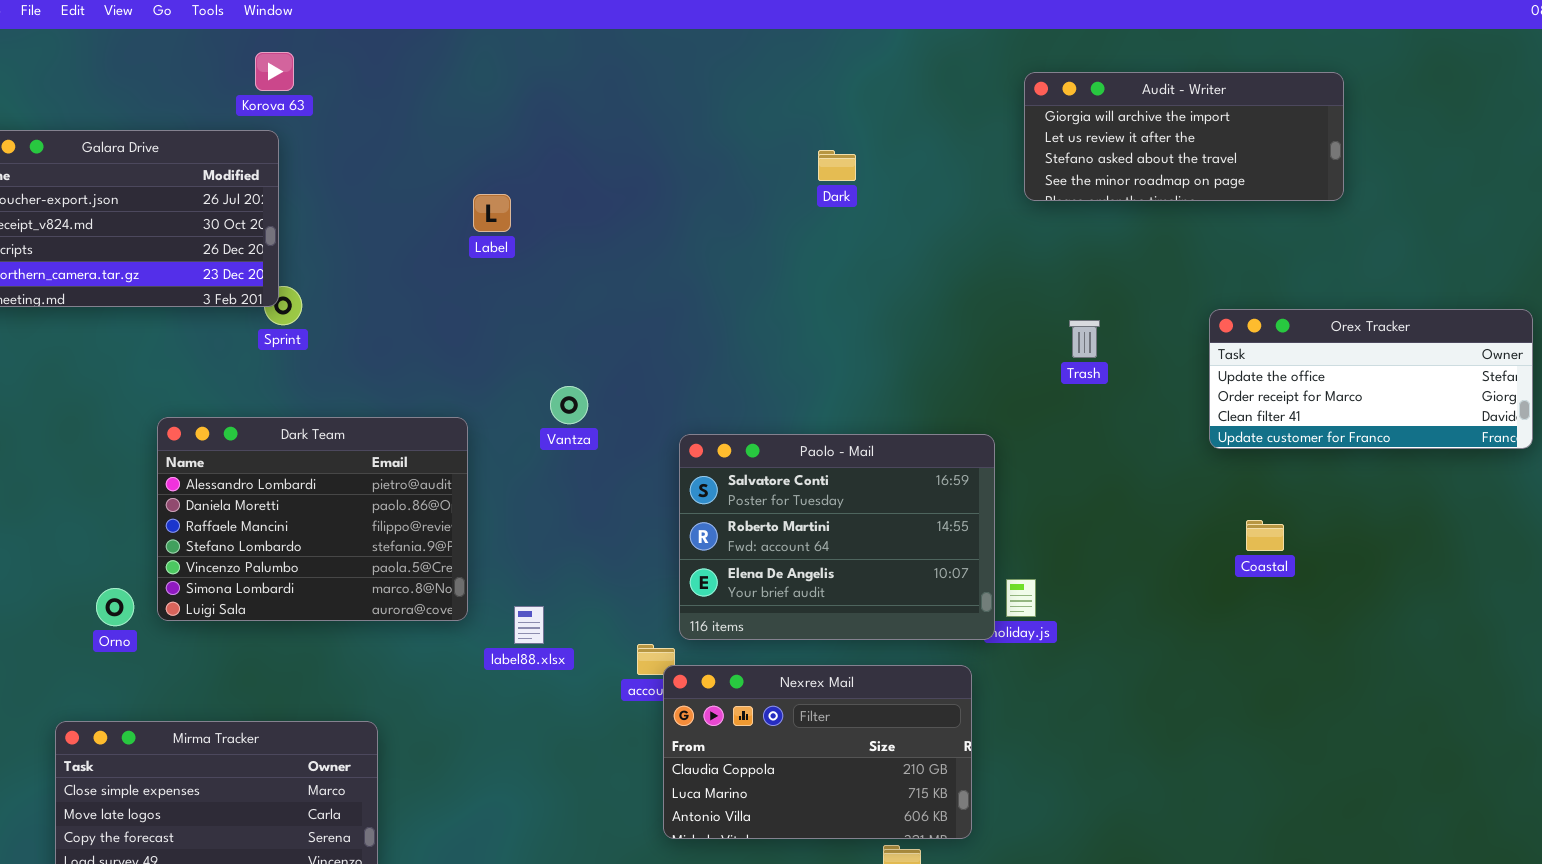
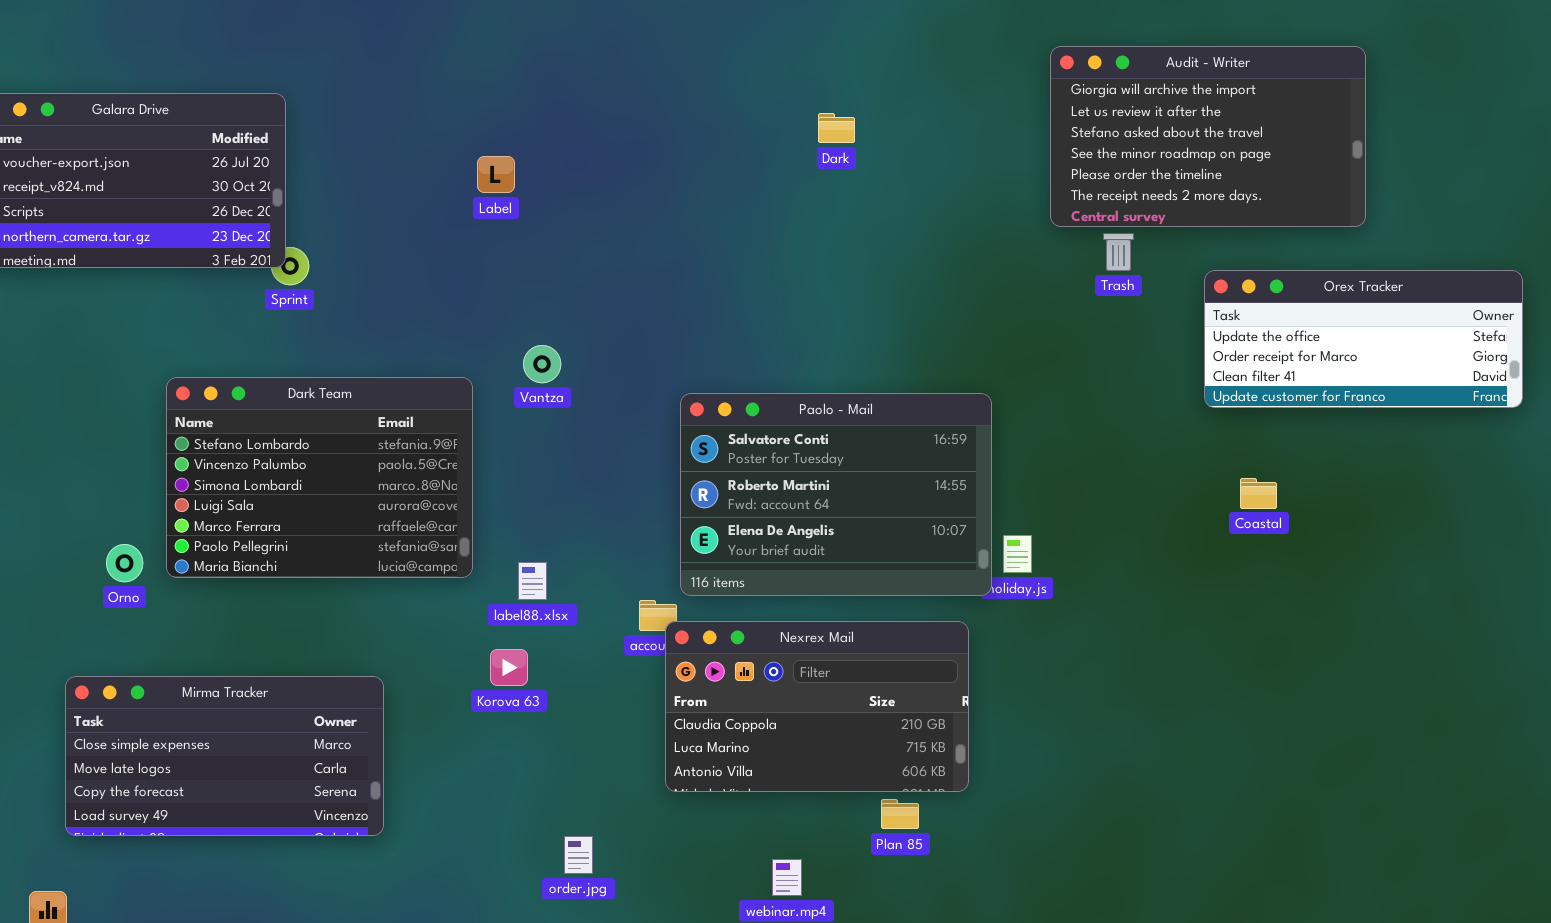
Korova 63: [255,52,294,91] -> [490,649,528,686], moved
Audit - Writer: [1024,72,1344,201] -> [1050,46,1366,227], moved, resized
Trash: [1069,320,1100,358] -> [1103,233,1134,271], moved
Vantza: [550,386,588,424] -> [523,345,561,383], moved
Dark Team: [157,417,468,621] -> [166,377,473,578], scrolled down 3 rows

